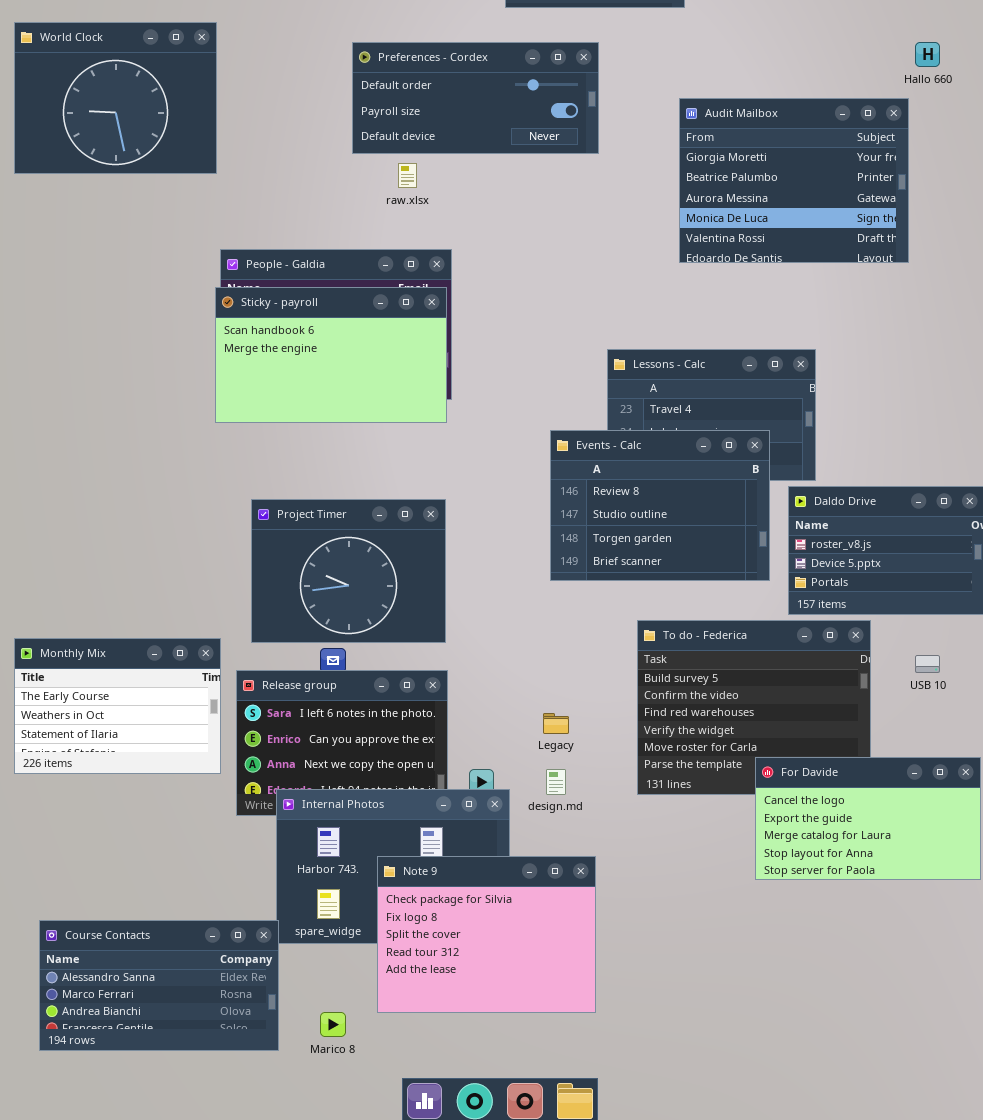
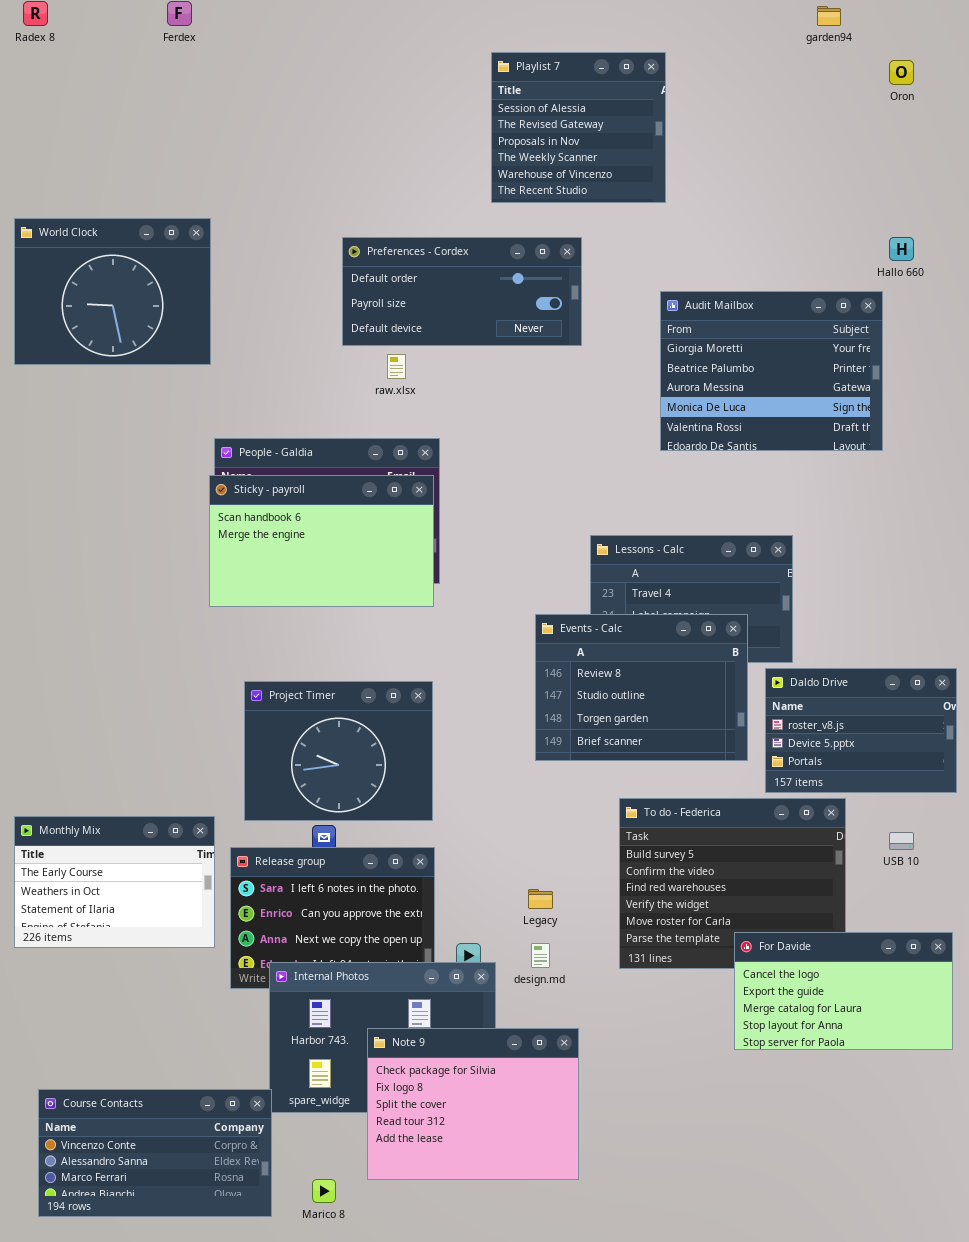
Course Contacts: [39,920,279,1051] -> [38,1089,272,1217], scrolled up 1 row

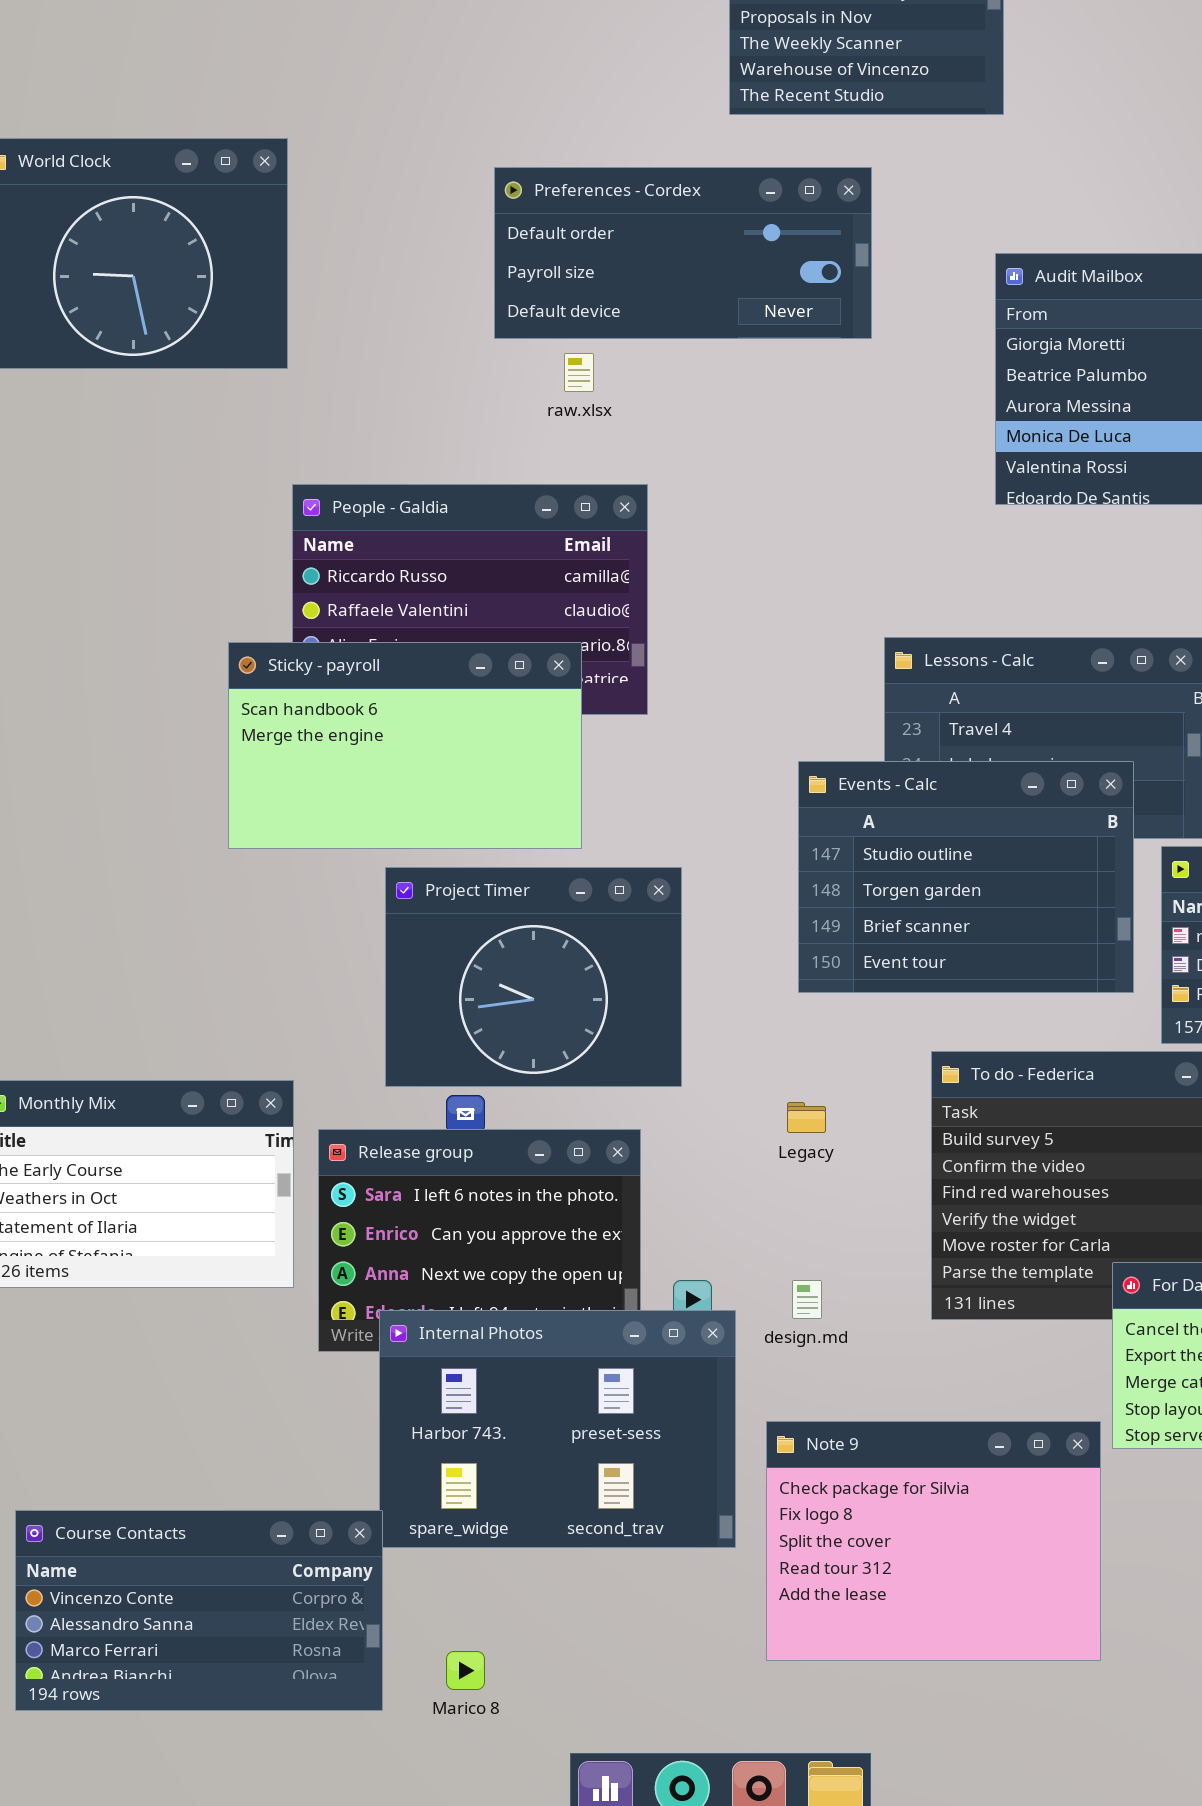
Sticky - payroll: [209,475,434,607] -> [228,642,582,849], moved
Events - Calc: [535,614,748,761] -> [798,761,1134,993], scrolled down 1 row
Project Timer: [244,681,433,821] -> [385,867,682,1087], moved
Legacy: [528,889,553,909] -> [787,1102,826,1133], moved
Note 9: [367,1028,579,1180] -> [766,1421,1101,1661], moved

